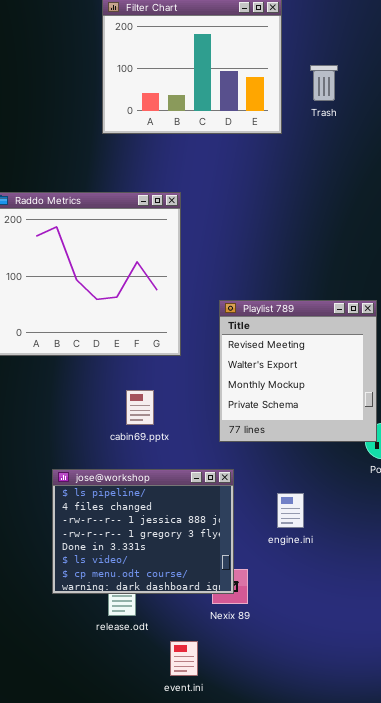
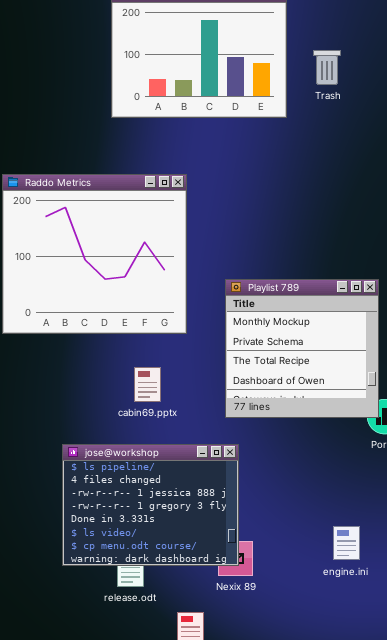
Playlist 789: [219,300,377,442] -> [225,279,379,418], scrolled down 2 rows
engine.ini: [277,493,304,528] -> [333,526,360,560], moved

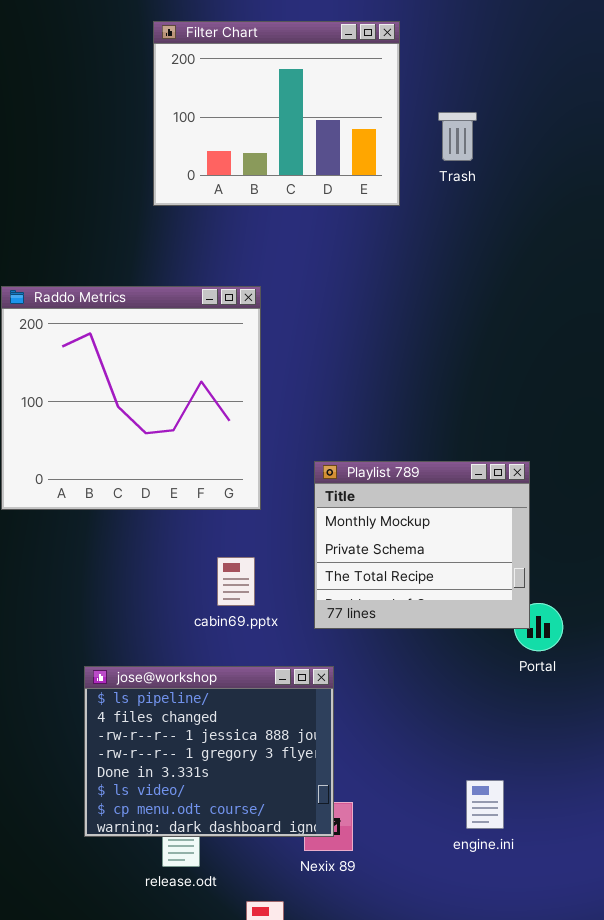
Playlist 789: [225,279,379,418] -> [314,461,530,629], resized
cabin69.pptx: [134,367,161,402] -> [217,557,255,606], moved

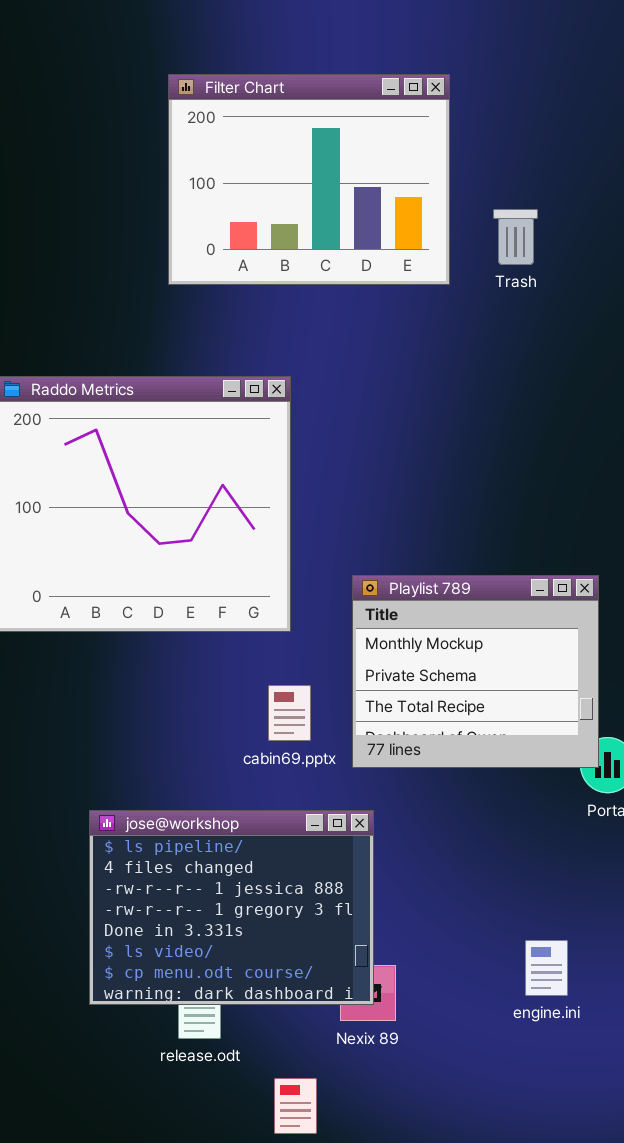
Trash: [438,112,477,161] -> [493,209,538,265], moved
cabin69.pptx: [217,557,255,606] -> [268,685,311,741], moved

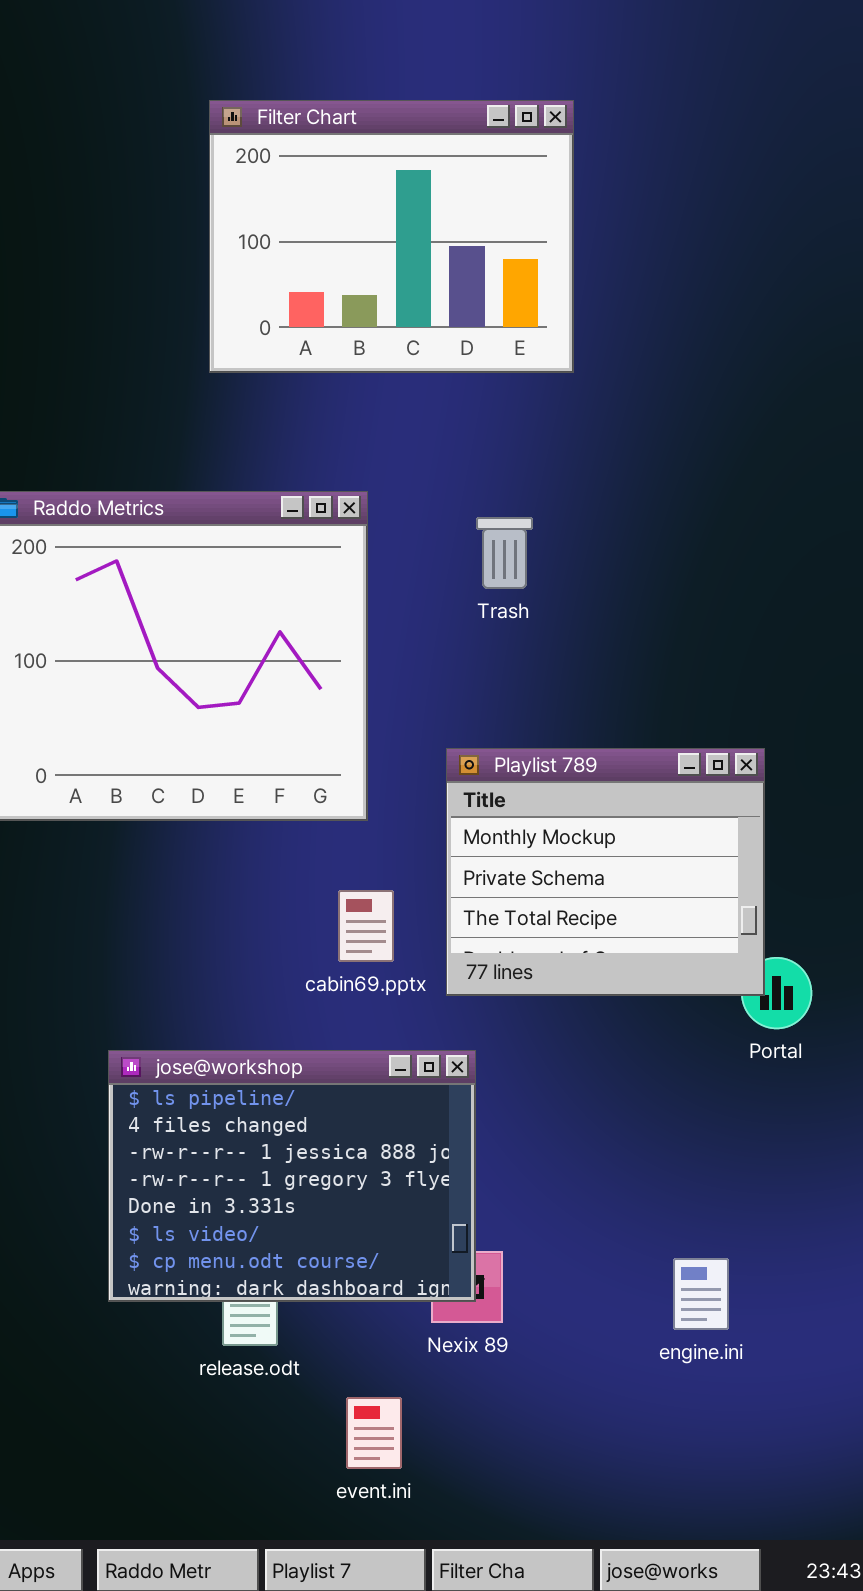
Trash: [493,209,538,265] -> [476,517,533,589], moved
engine.ini: [525,940,568,996] -> [673,1258,729,1330], moved

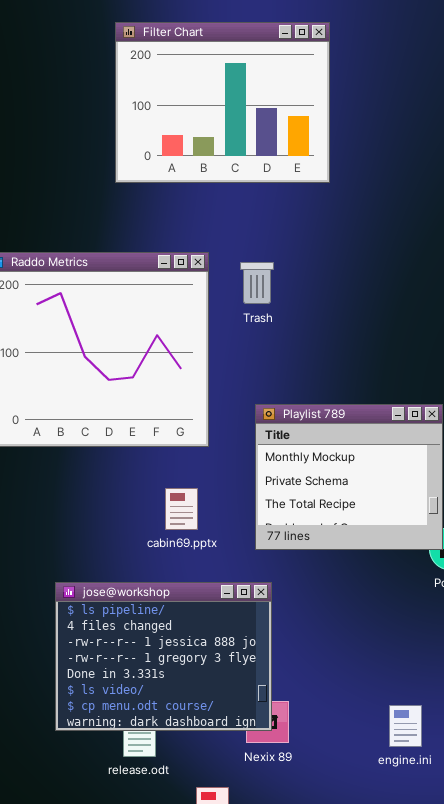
Trash: [476,517,533,589] -> [240,262,274,304], moved
cabin69.pptx: [338,890,394,962] -> [165,488,198,530], moved

